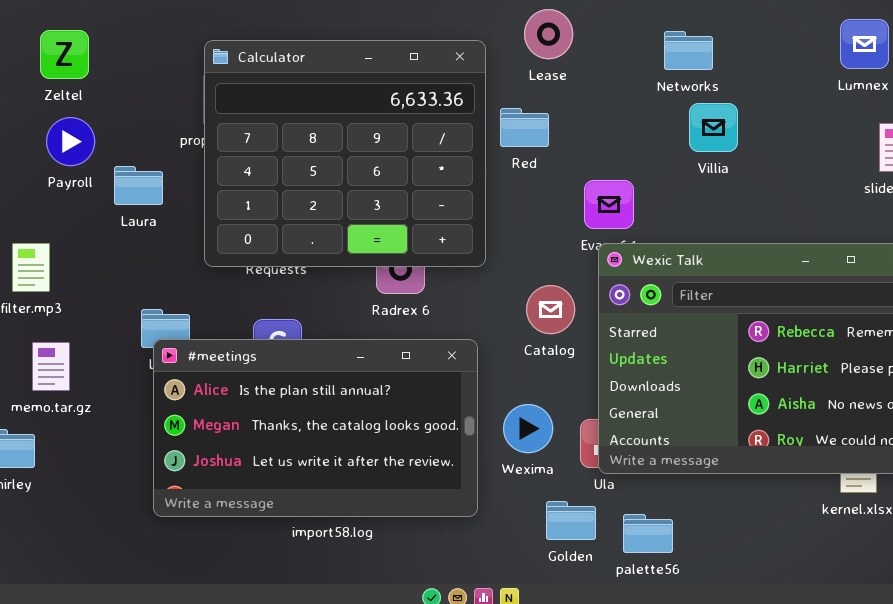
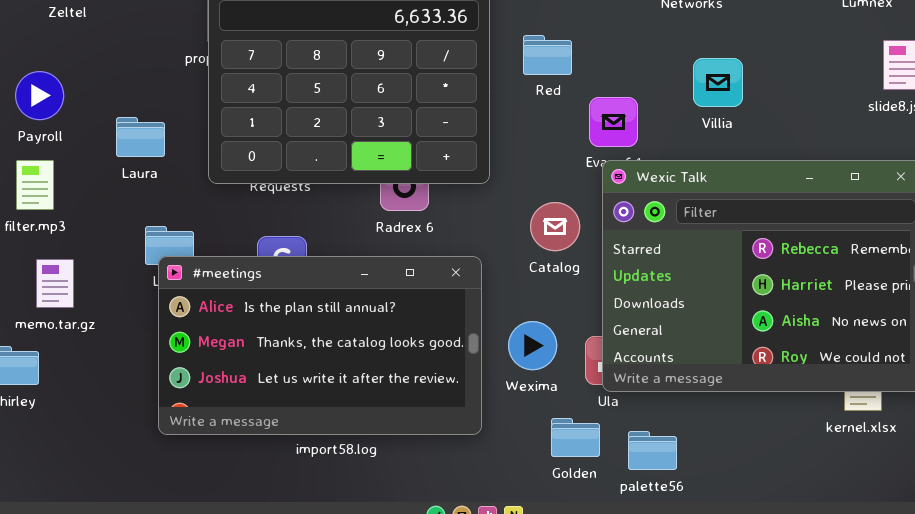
Villia: [689,103,738,152] -> [693,58,743,107], moved
Red: [500,108,549,147] -> [523,35,572,75], moved
Payroll: [46,117,95,166] -> [15,71,64,120], moved
Laura: [114,166,163,205] -> [116,117,165,157], moved

